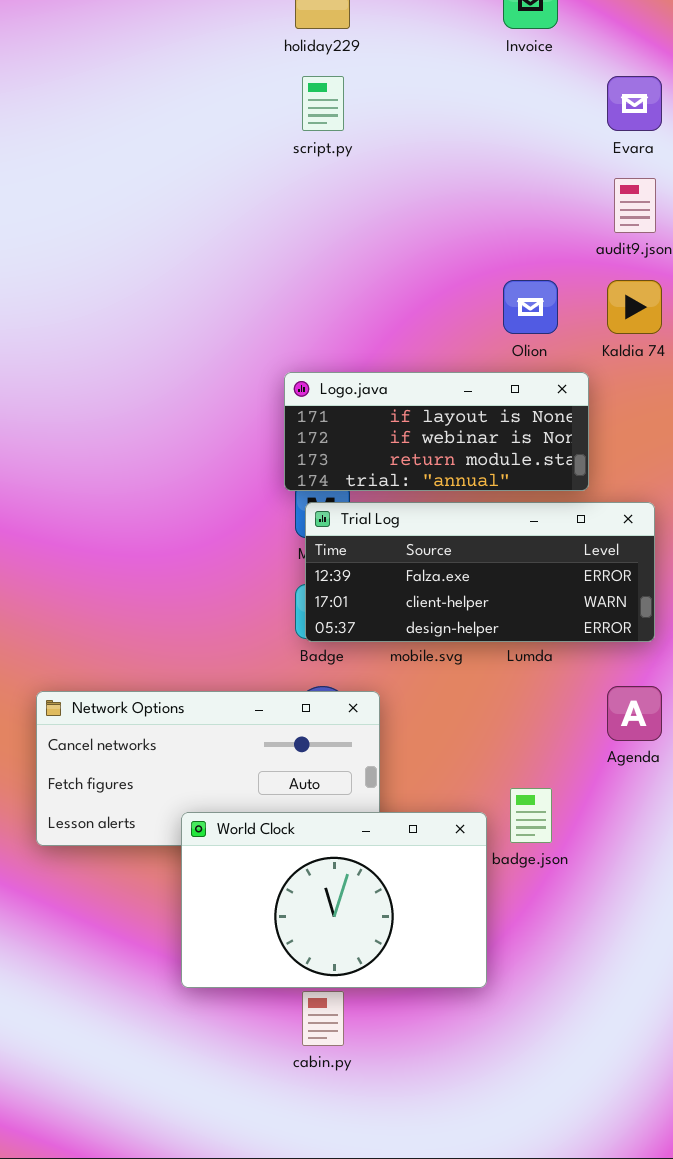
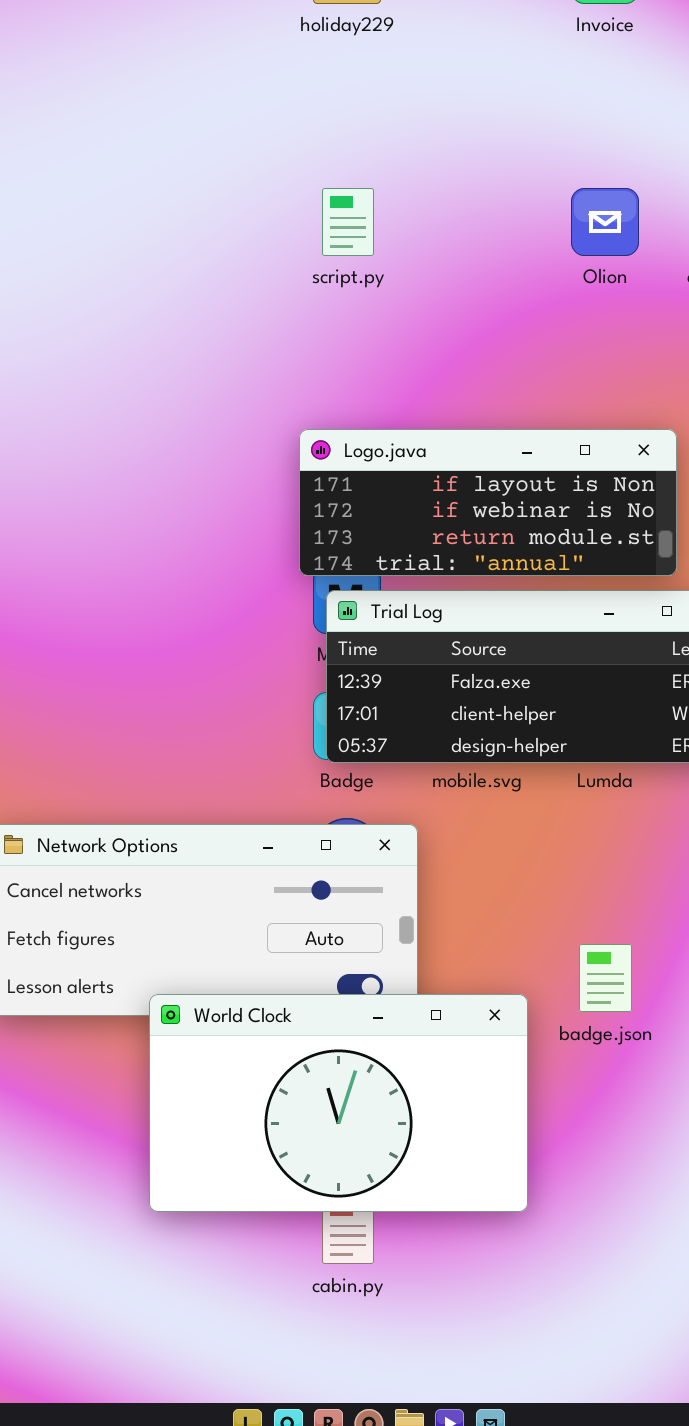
script.py: [302,76,344,131] -> [322,188,374,256], moved
Olion: [503,280,558,334] -> [571,188,639,256], moved
World Clock: [181,812,487,988] -> [149,994,528,1212], moved

